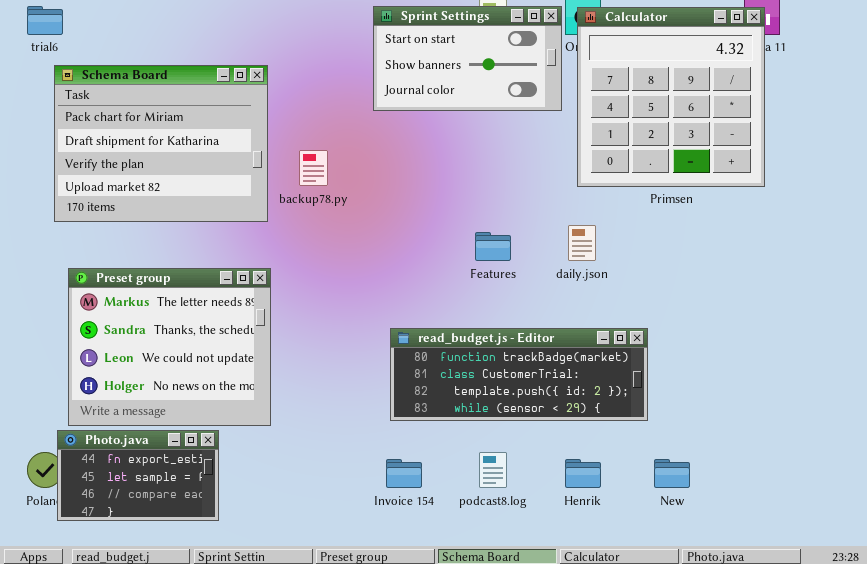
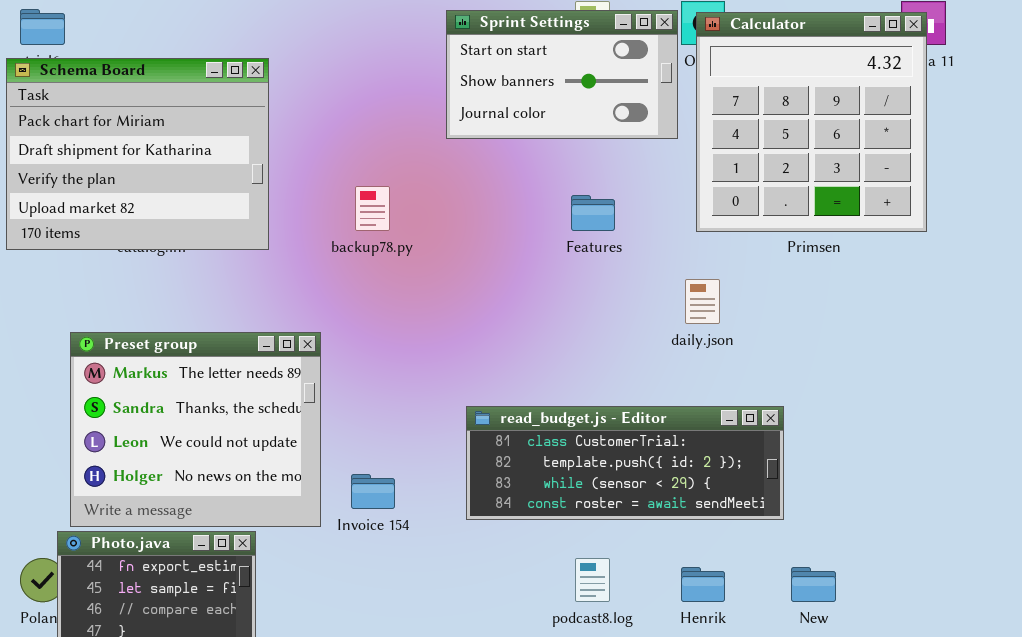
Schema Board: [54,65,268,222] -> [6,58,269,250], moved
Features: [475,232,511,261] -> [571,195,615,231], moved
read_budget.js - Editor: [390,328,648,421] -> [466,406,784,520], scrolled down 1 row
Invoice 154: [386,459,422,488] -> [351,474,395,509], moved

